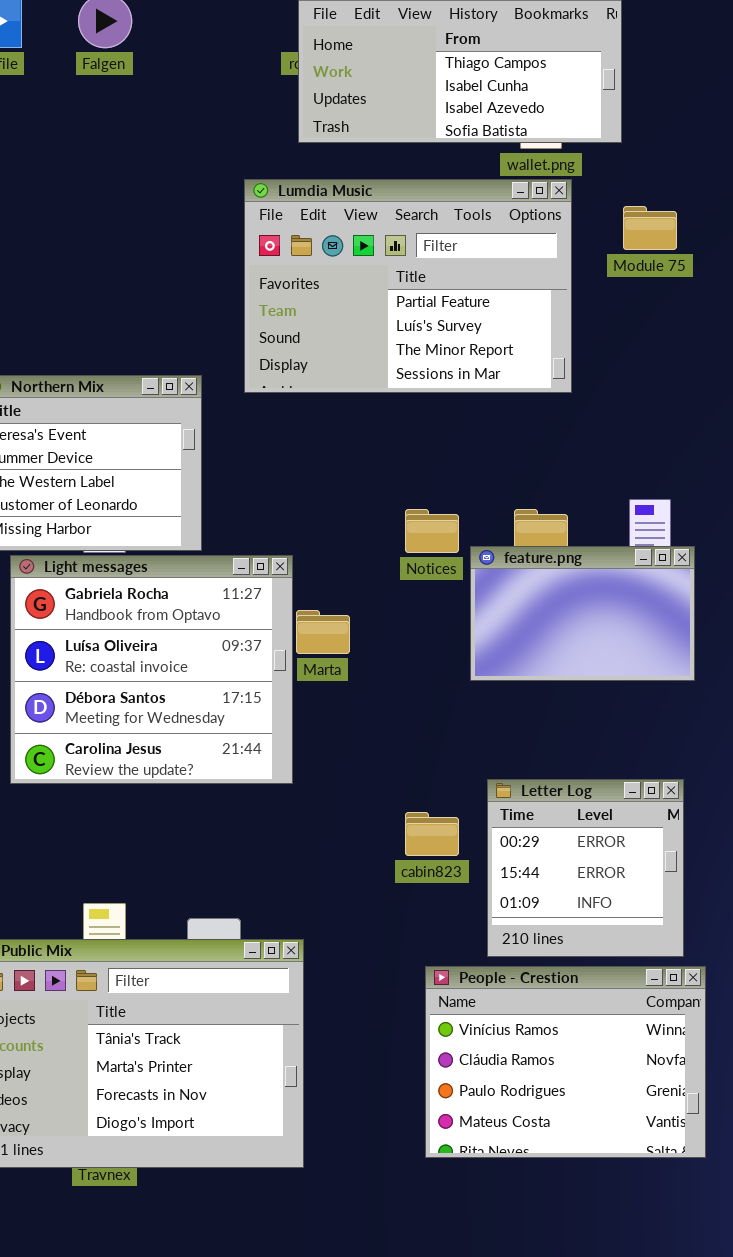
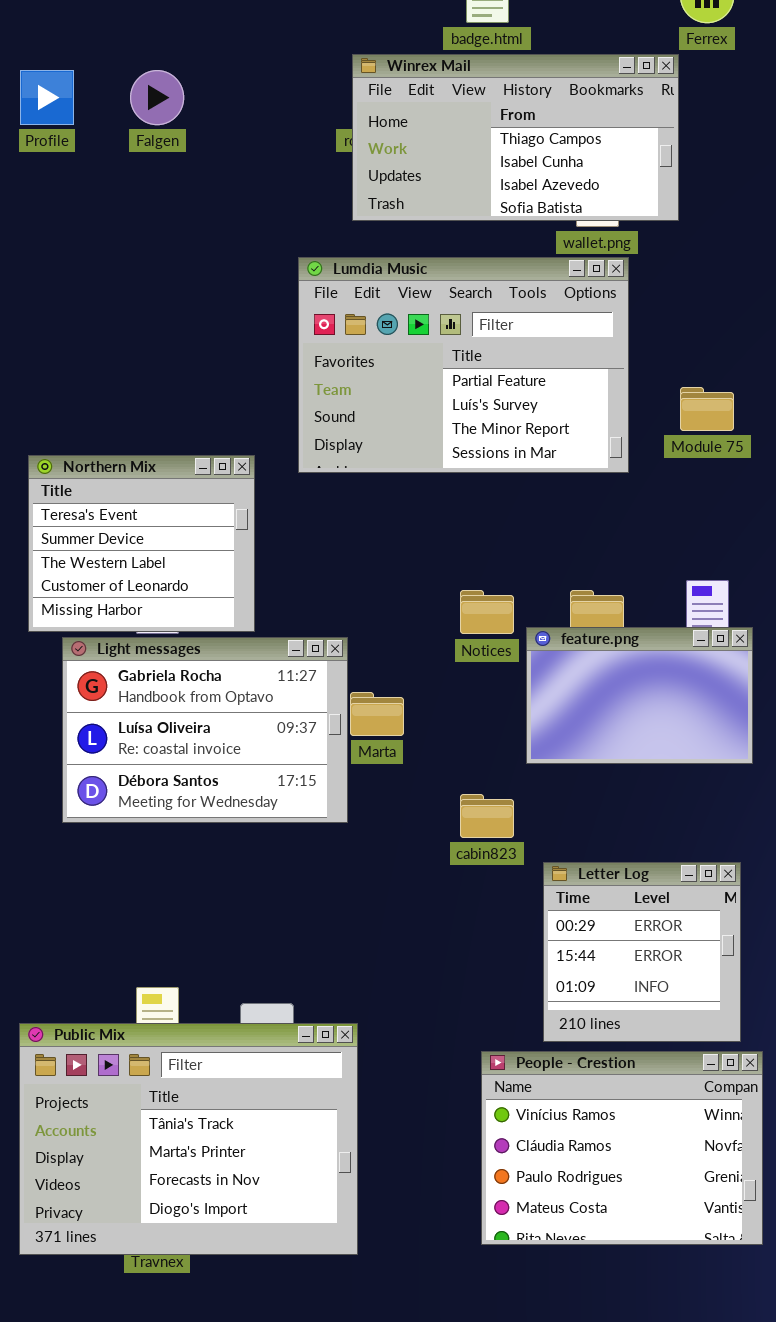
Module 75: [623,206,677,250] -> [680,387,734,431], moved
Light messages: [10,555,293,784] -> [62,637,348,823], resized
cabin823: [405,812,459,856] -> [460,794,514,838], moved

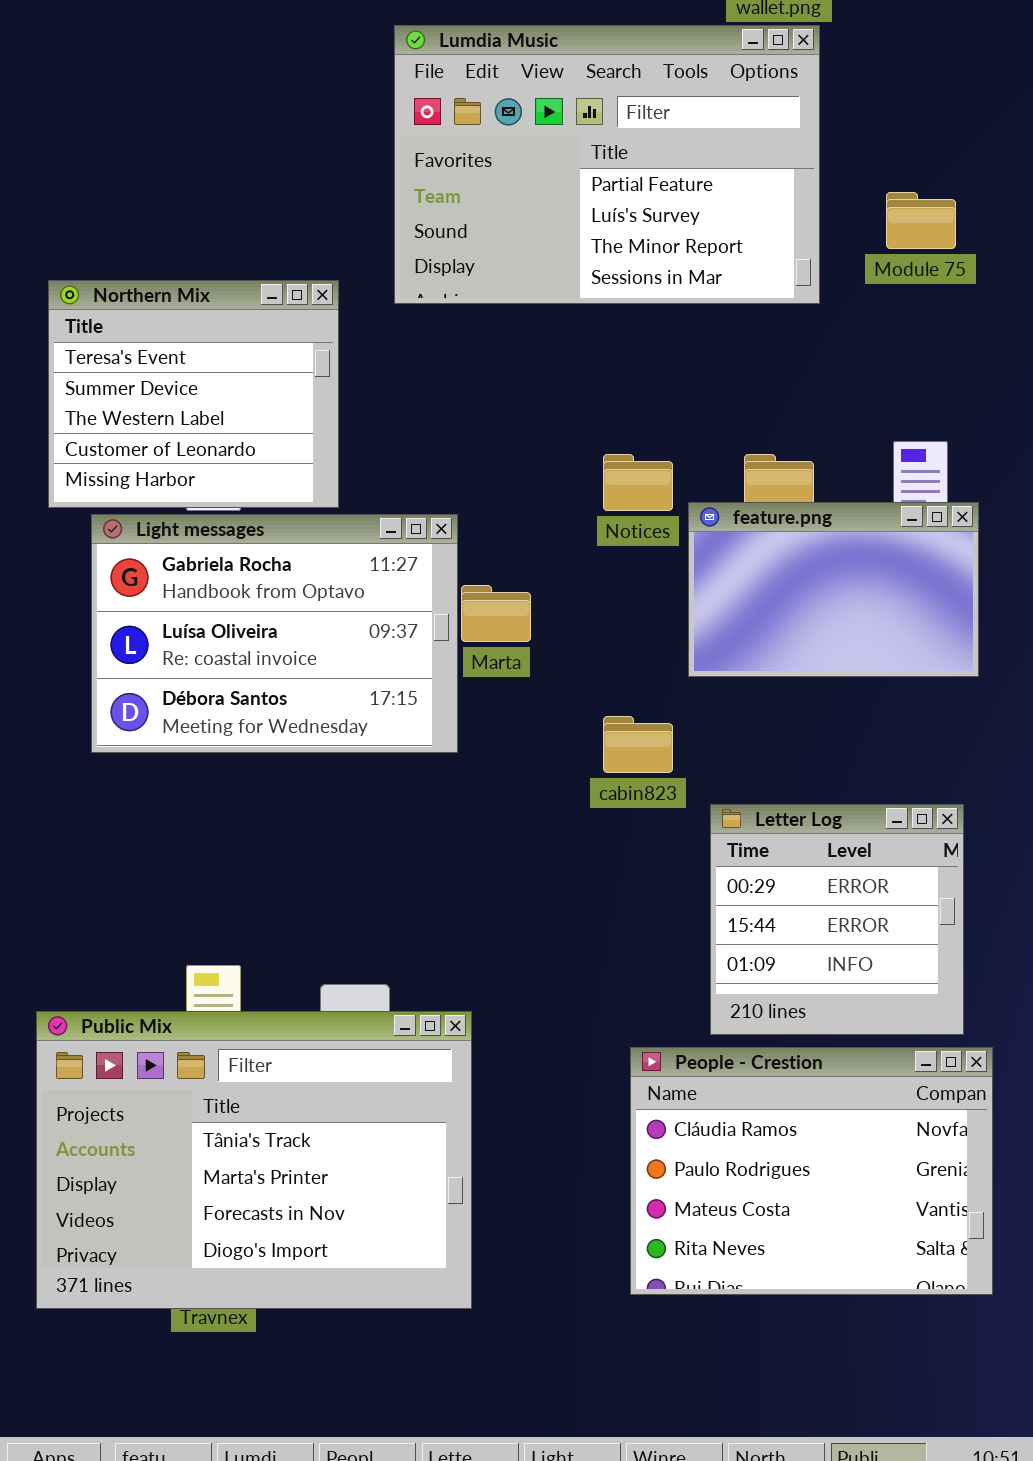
People - Crestion: [481,1051,763,1245] -> [630,1047,993,1295], scrolled down 1 row

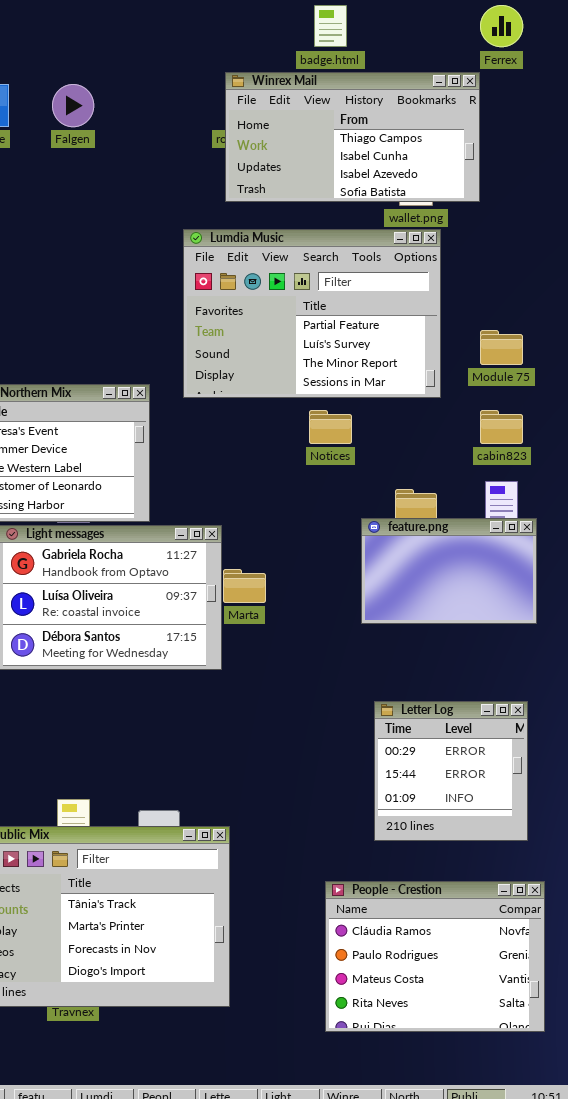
Notices: [603,454,673,511] -> [309,410,352,444], moved
cabin823: [603,716,673,773] -> [480,410,523,444], moved
People - Crestion: [630,1047,993,1295] -> [325,881,545,1032], moved

